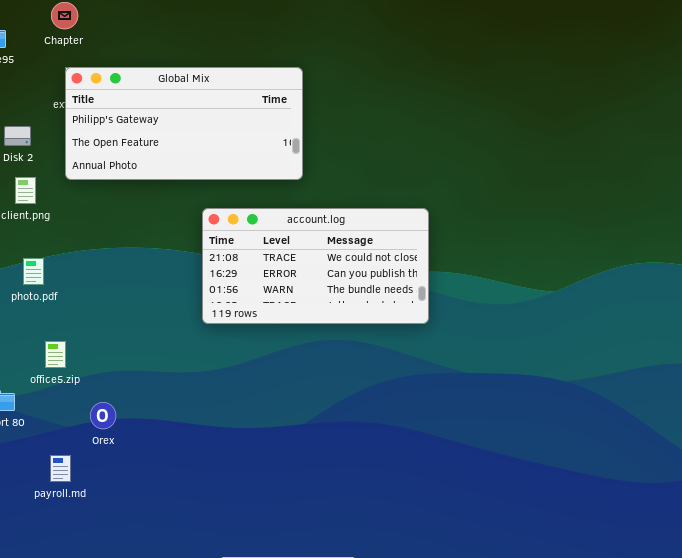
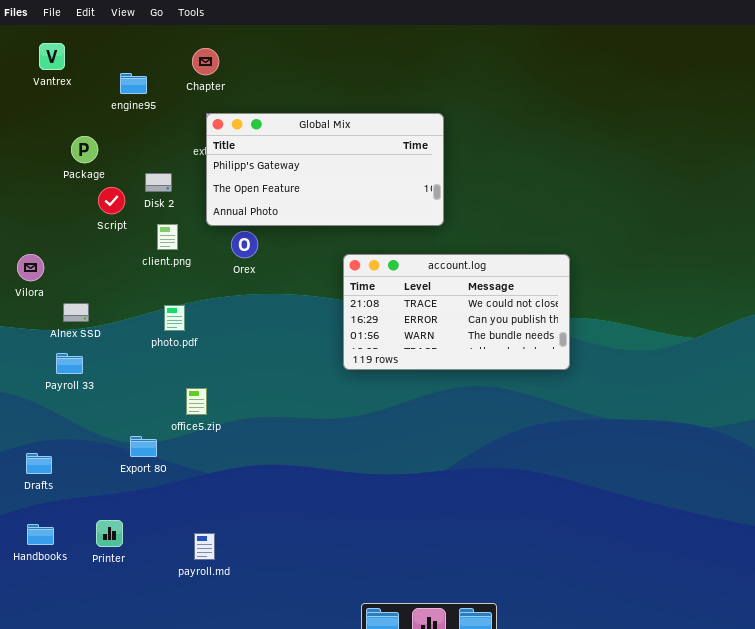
Orex: [90,402,116,429] -> [231,231,258,258], moved
payroll.md: [50,455,71,482] -> [194,533,215,560], moved

